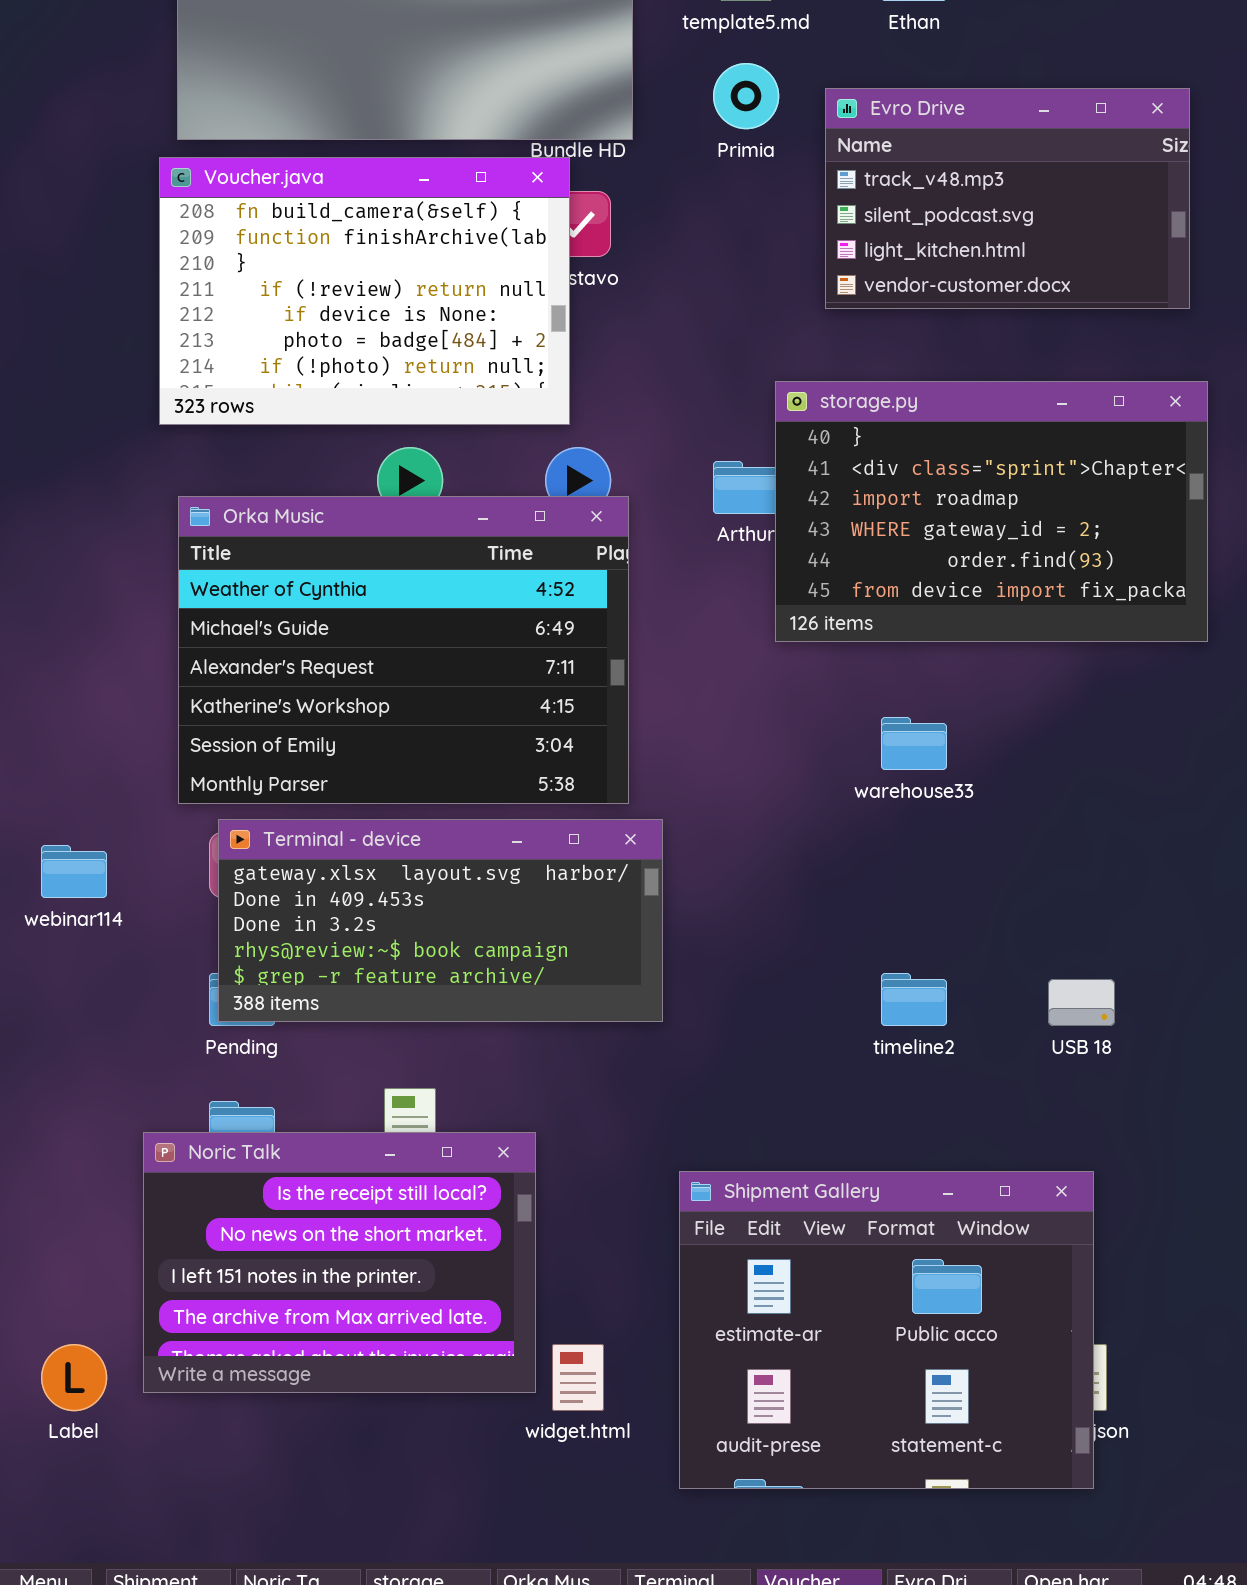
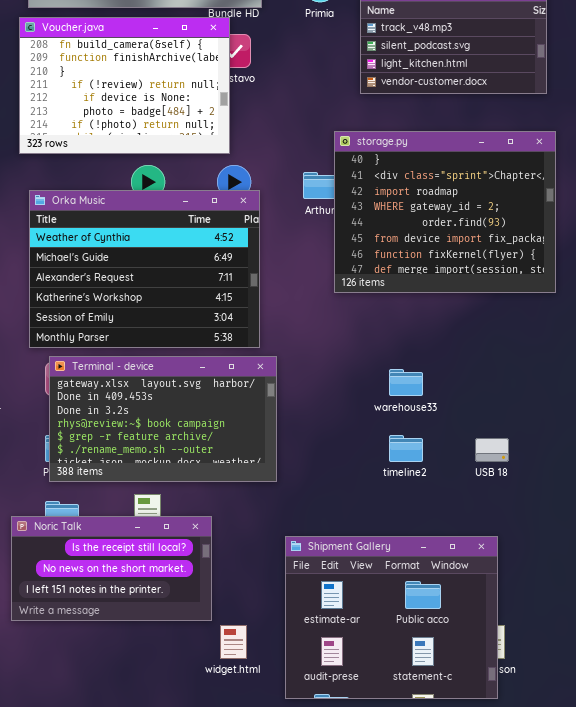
storage.py: [775,381,1208,642] -> [334,131,556,293], resized
warehouse33: [881,717,947,770] -> [389,369,423,396], moved
Terminal - device: [218,819,663,1022] -> [49,356,277,482], resized
Noric Talk: [143,1132,536,1393] -> [11,516,212,621], resized

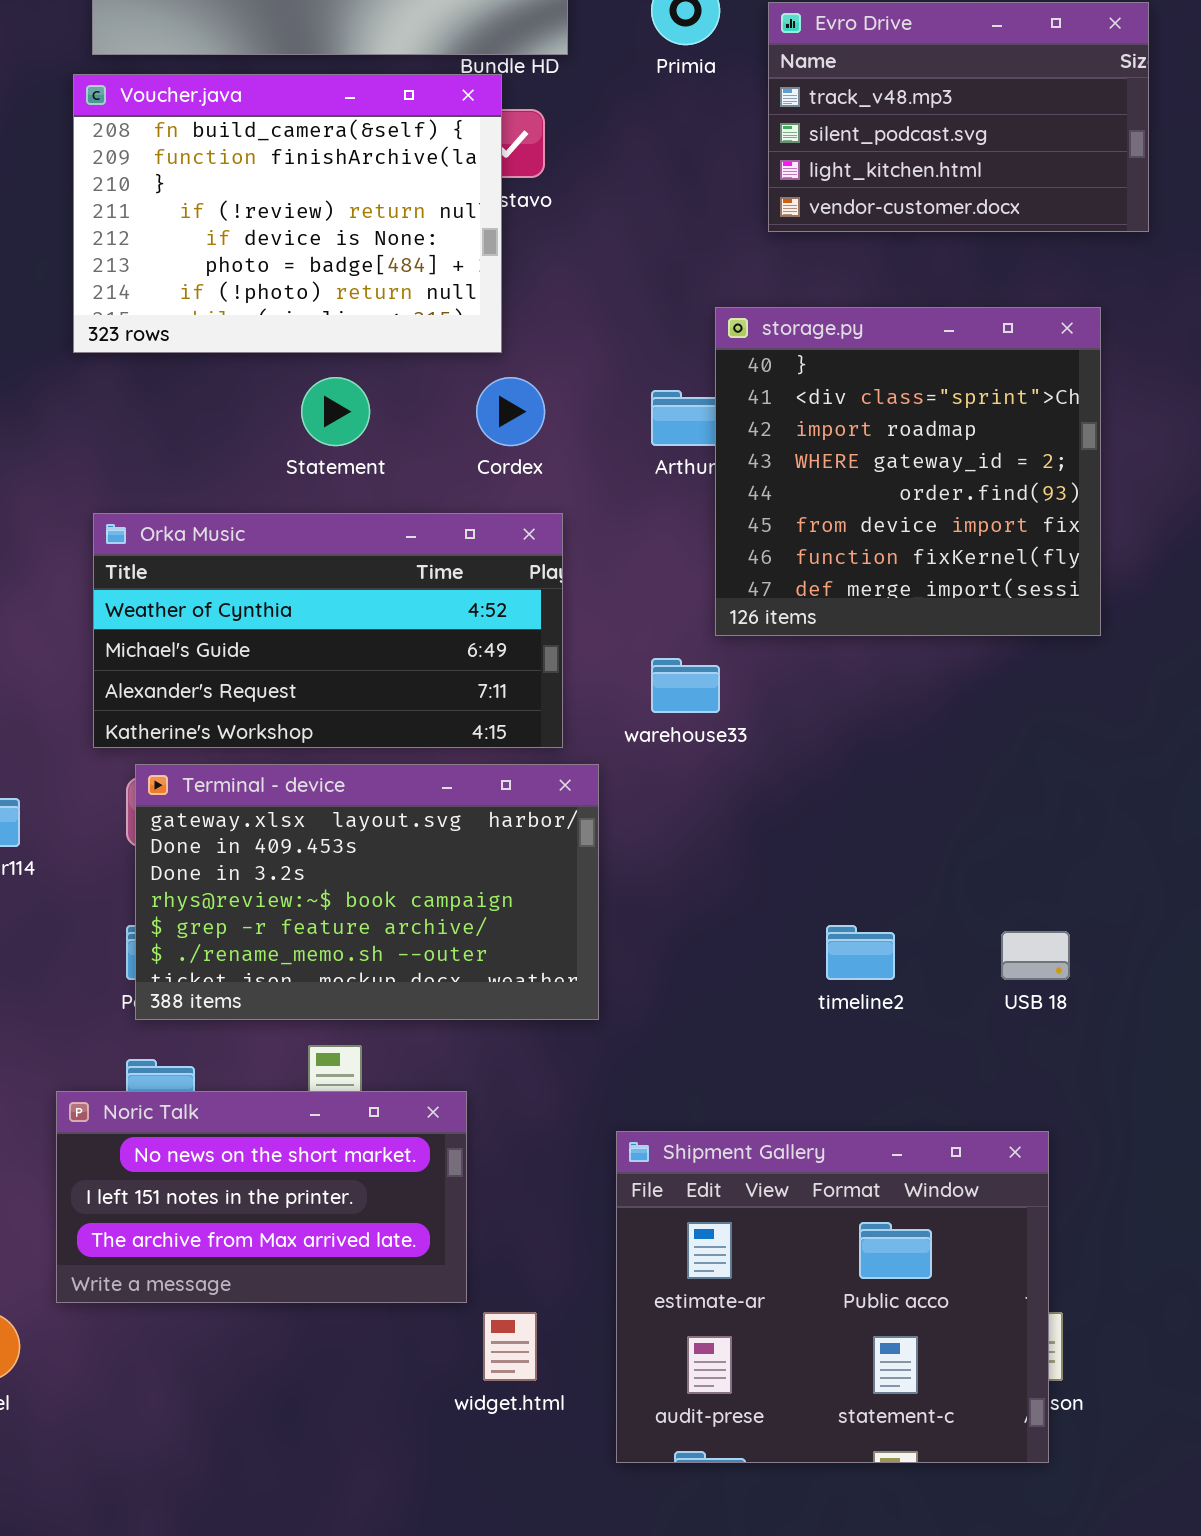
storage.py: [334,131,556,293] -> [715,307,1101,636], resized
Orka Music: [29,190,260,348] -> [93,513,563,748], resized
warehouse33: [389,369,423,396] -> [651,658,720,713], moved
Noric Talk: [11,516,212,621] -> [56,1091,467,1303], scrolled down 1 row

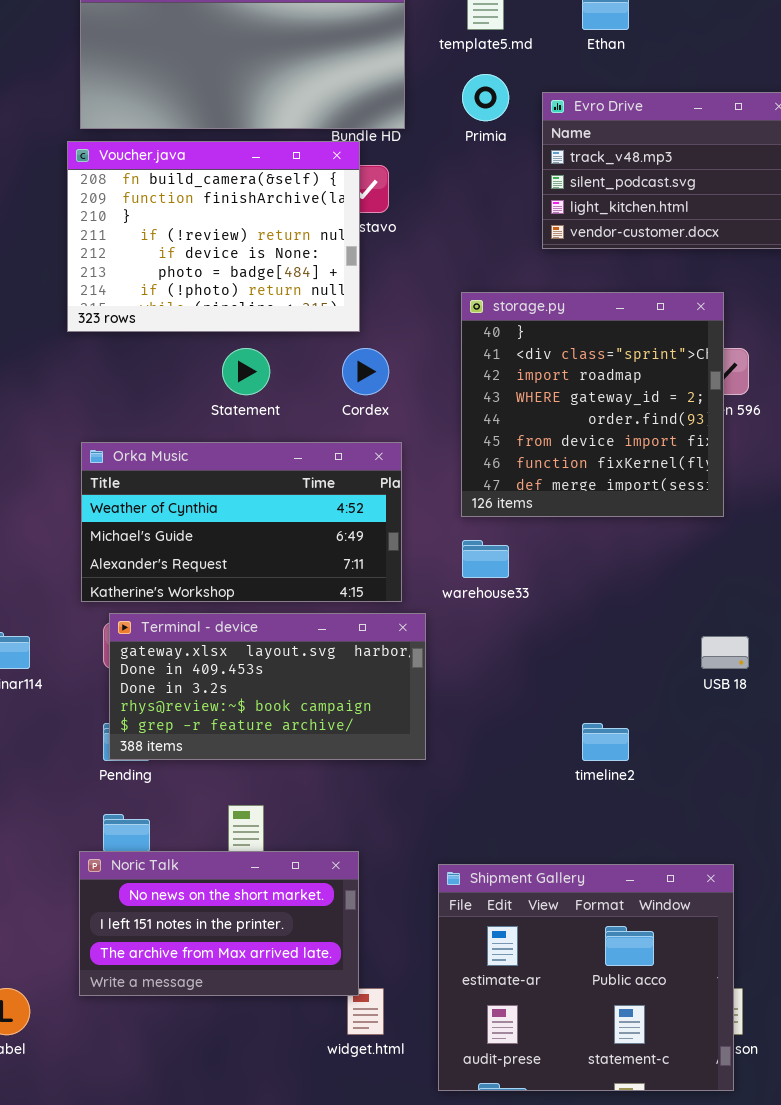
storage.py: [715,307,1101,636] -> [461,292,724,517], moved
Terminal - device: [135,764,599,1020] -> [109,613,426,760], resized
USB 18: [1001,931,1070,980] -> [701,636,749,669], moved
Noric Talk: [56,1091,467,1303] -> [79,851,359,996], moved

